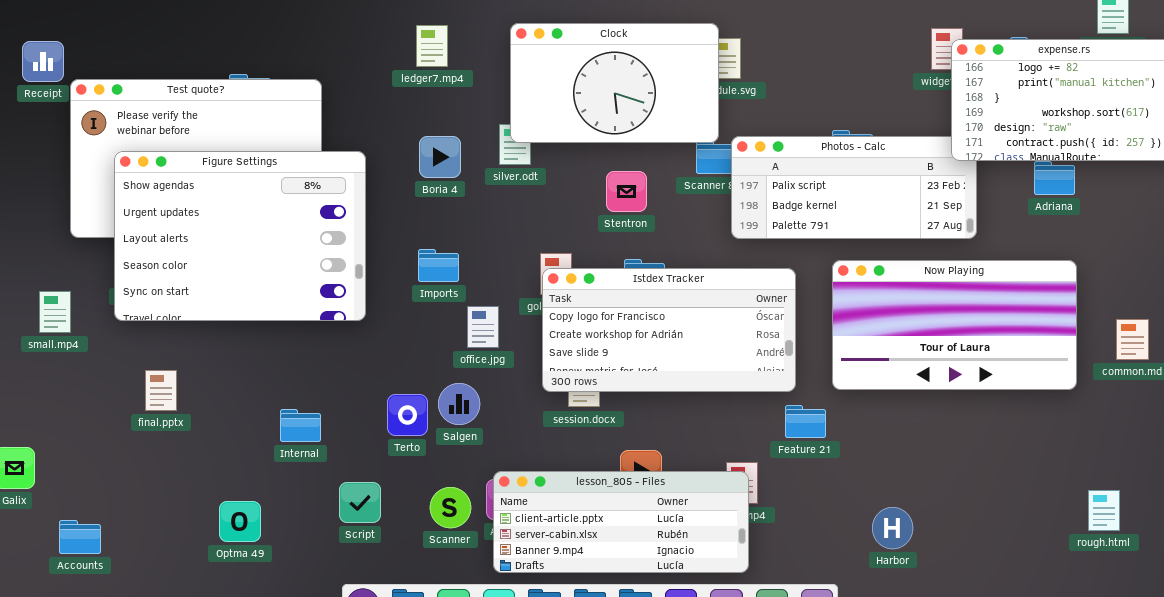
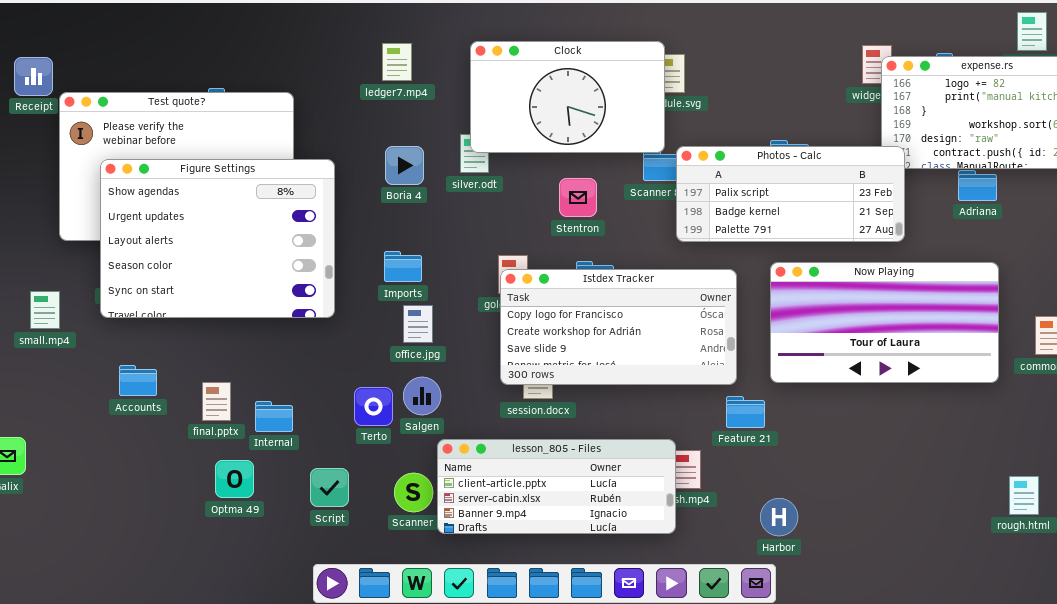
Photos - Calc: [731,136,977,239] -> [676,146,905,242], raised
office.jpg: [467,306,499,348] -> [403,305,433,343], moved
final.pptx: [145,370,177,411] -> [202,382,231,421], moved
lesson_805 - Files: [493,471,749,573] -> [437,439,676,534], moved
Optma 49: [219,501,261,542] -> [215,460,254,498], moved
Harbor: [872,507,913,549] -> [760,498,798,536], moved
Accounts: [59,520,101,554] -> [119,365,157,396], moved

